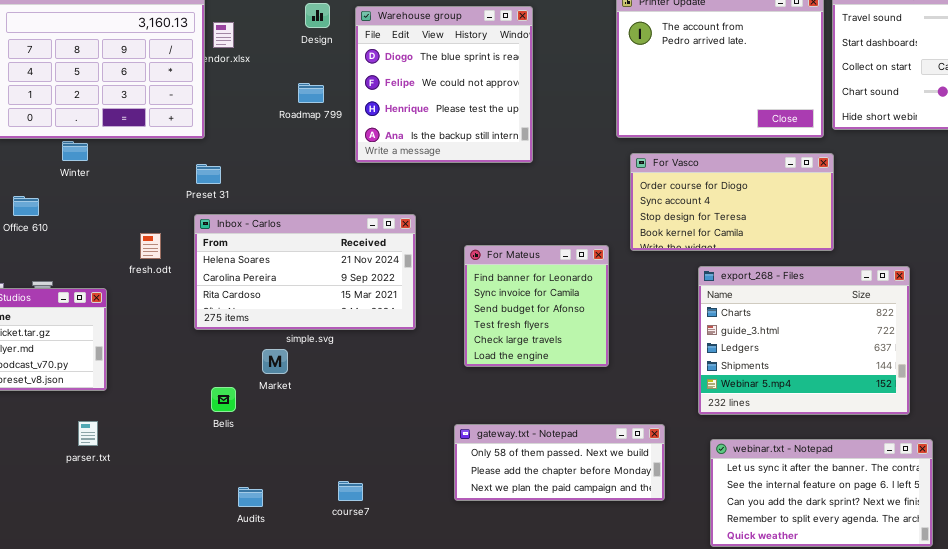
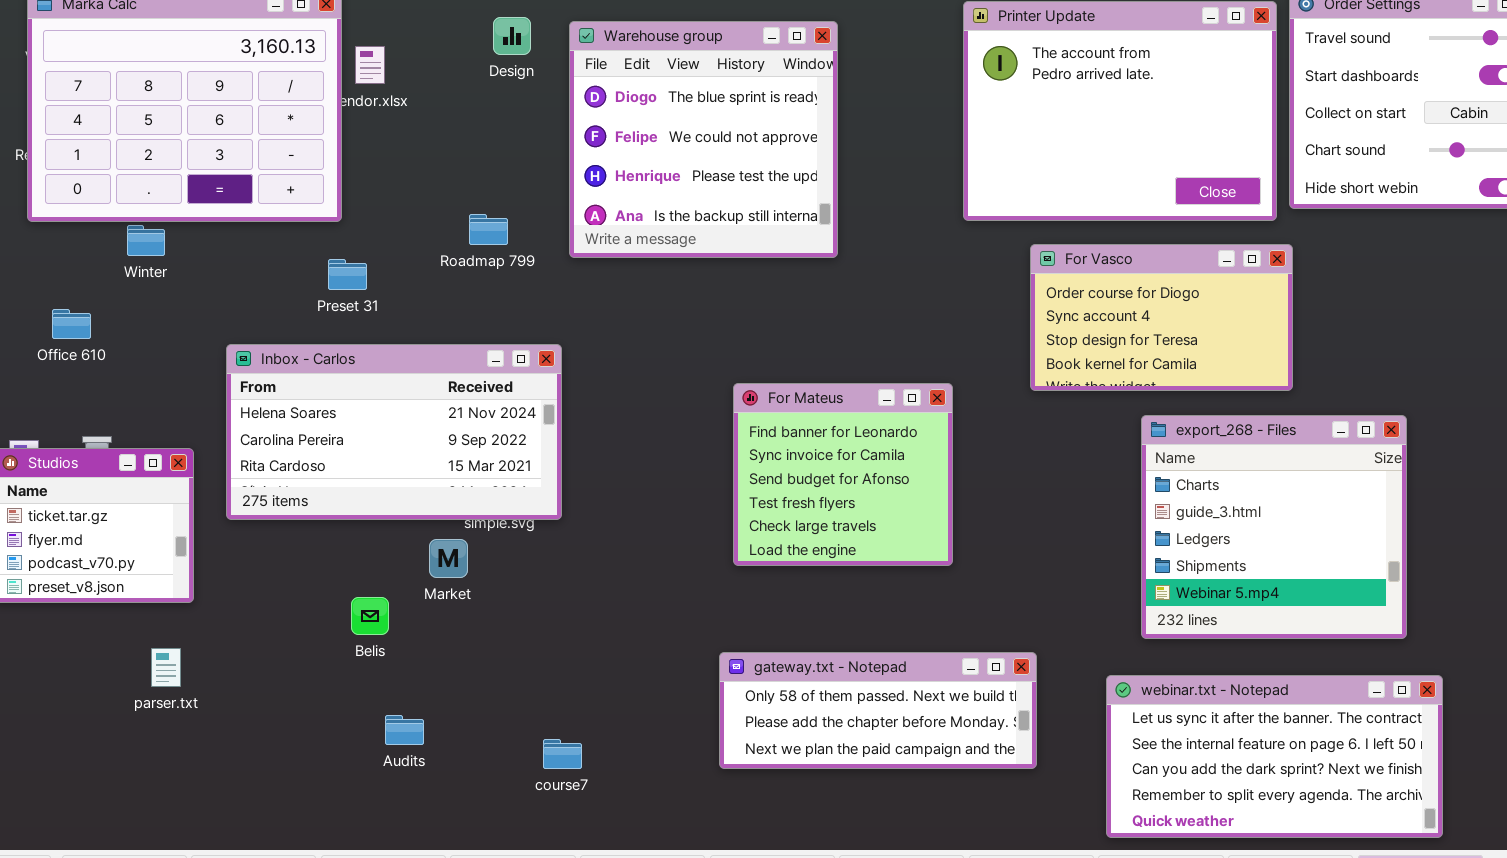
Roadmap 799: [298,83,324,103] -> [469,214,508,245], moved
For Vasco: [630,153,834,251] -> [1030,244,1293,391], resized
Inbox - Carlos: [194,214,416,330] -> [226,344,562,520], moved
export_268 - Files: [698,266,910,415] -> [1141,415,1407,639], resized
Audits: [238,487,263,507] -> [385,715,424,745], moved

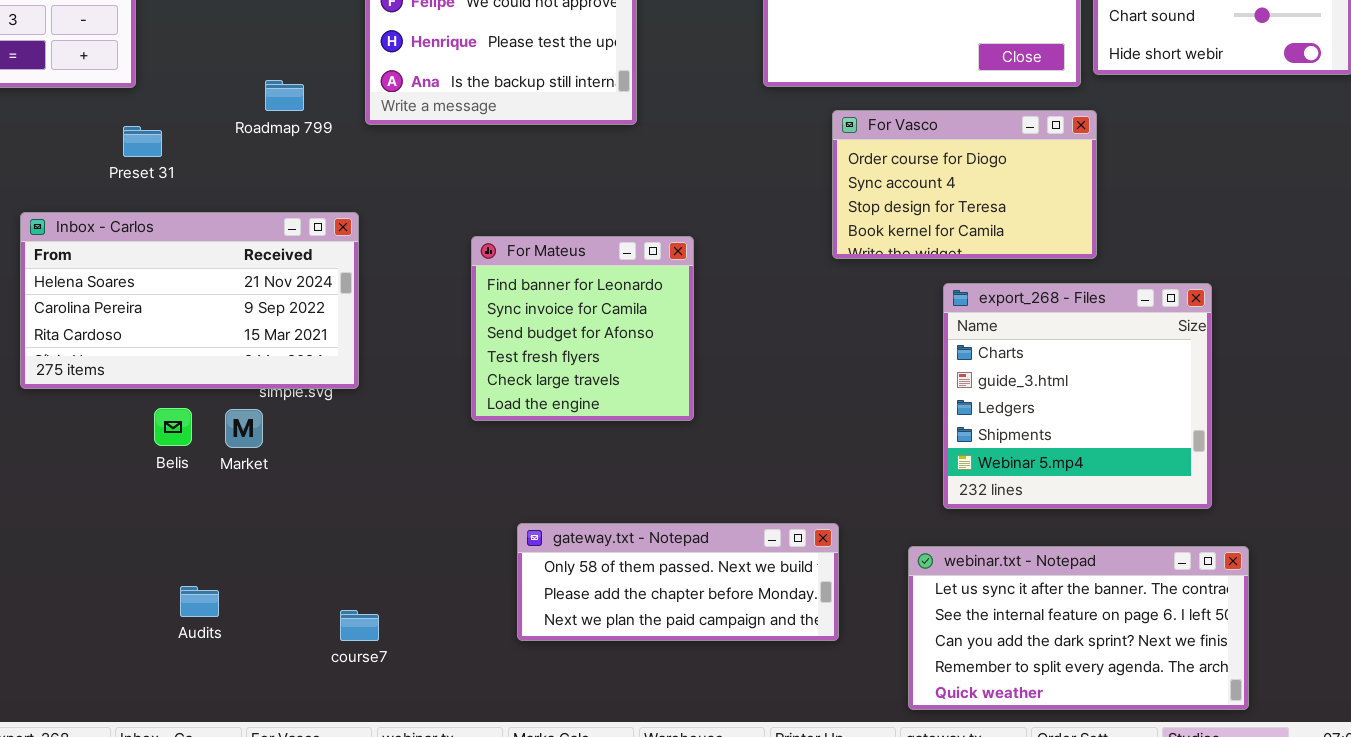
For Mateus: [733,383,953,566] -> [471,236,694,421], moved
Belis: [351,597,389,635] -> [154,408,192,446], moved

